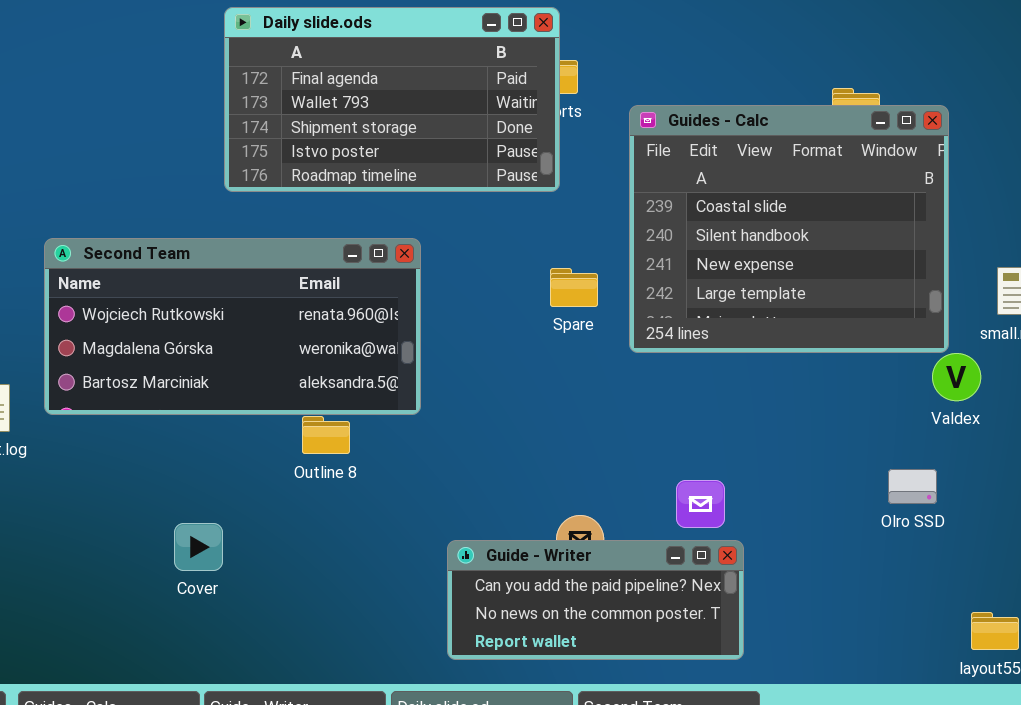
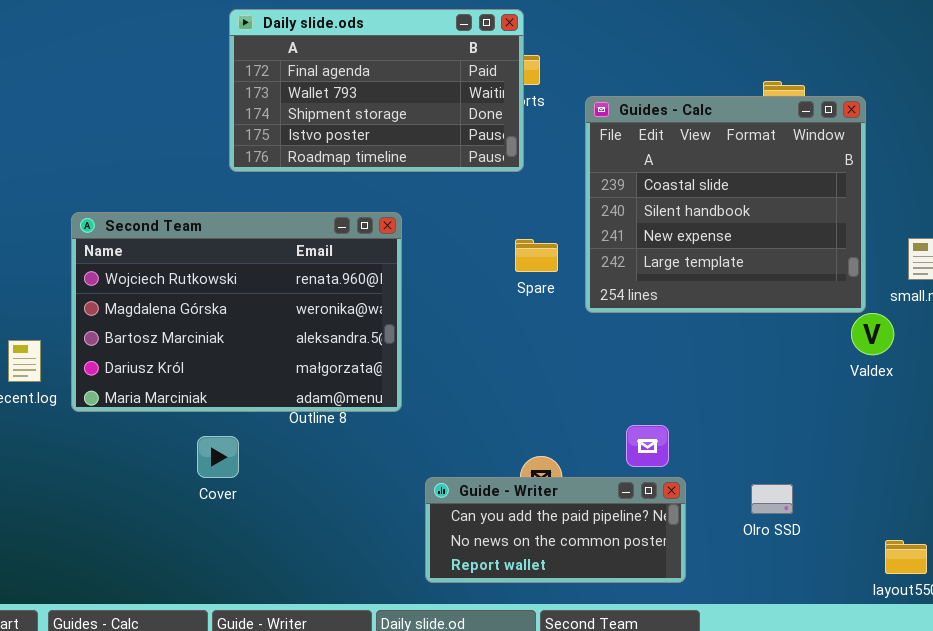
Second Team: [44,238,421,415] -> [71,212,402,412], resized
Olro SSD: [888,469,937,504] -> [751,484,793,514], moved
Cover: [174,523,223,571] -> [197,436,239,478], moved

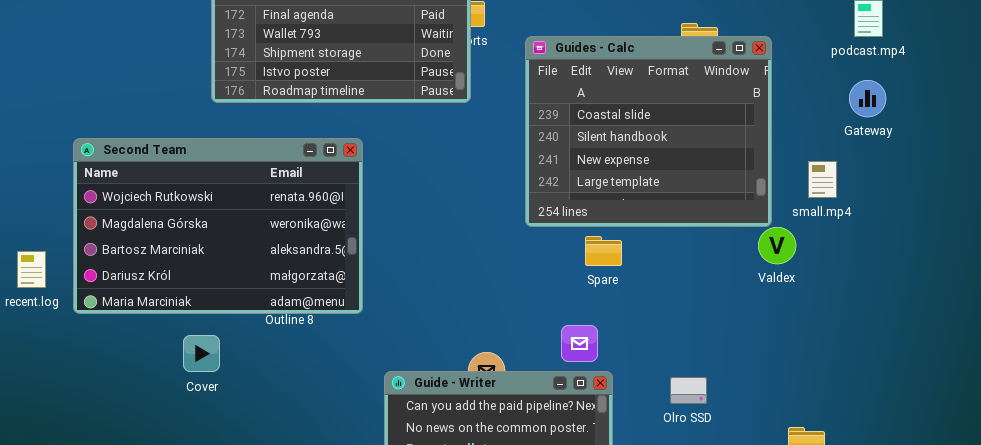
Spare: [515,239,558,272] -> [585,236,622,266], moved

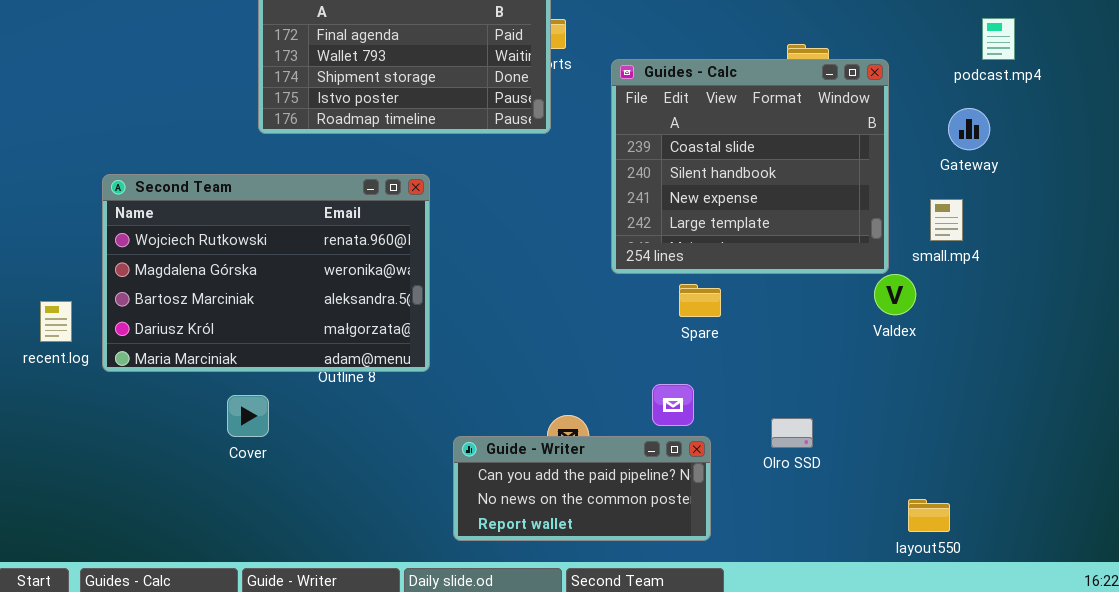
Gateway: [849,80,886,117] -> [948,108,990,150], moved
Olro SSD: [670,377,707,404] -> [771,418,813,448], moved

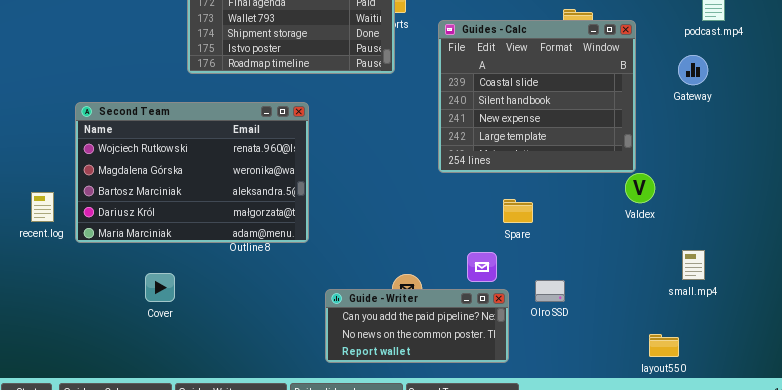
small.mp4: [930,199,963,241] -> [682,250,705,280], moved
Spare: [679,284,721,317] -> [503,199,533,223], moved
Cover: [227,395,269,437] -> [145,273,175,302], moved
Olro SSD: [771,418,813,448] -> [535,280,565,302], moved

